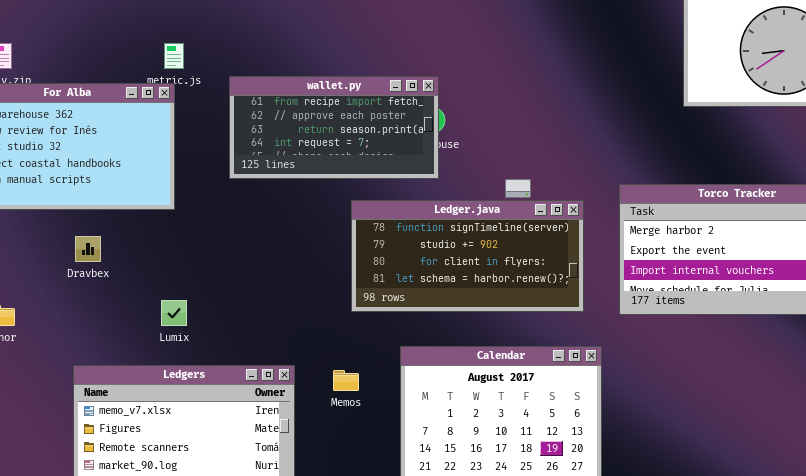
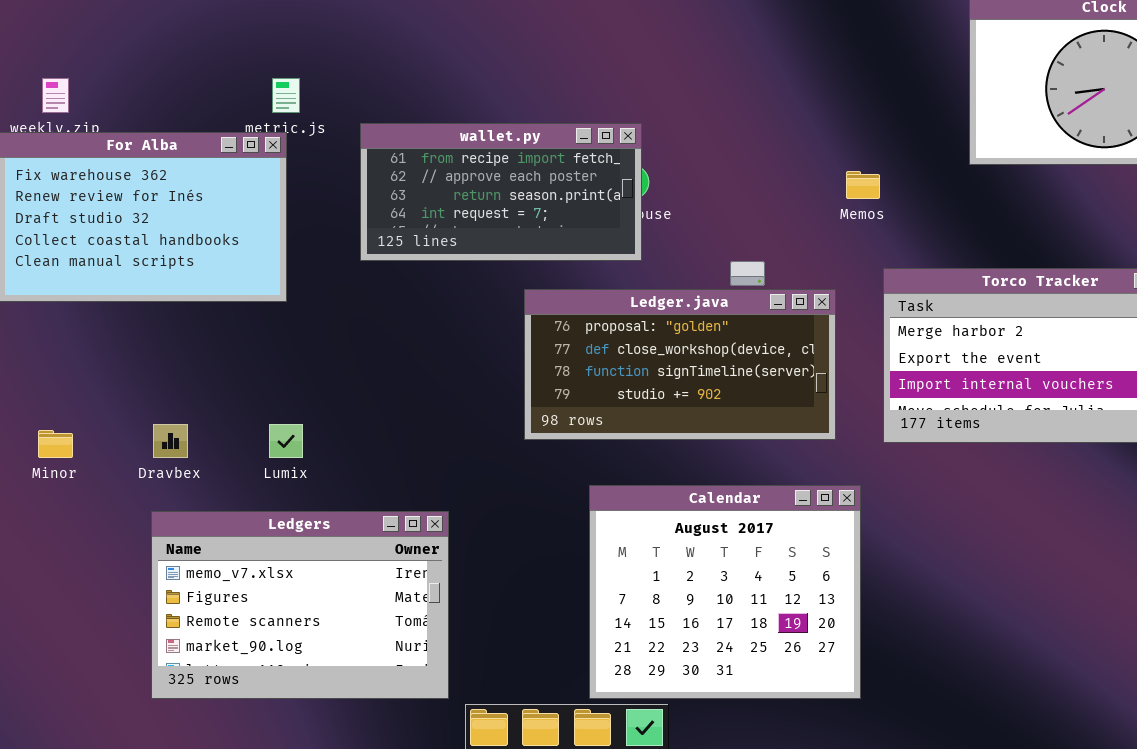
Ledger.java: [351,200,584,312] -> [524,289,836,440], scrolled up 2 rows
Dravbex: [75,236,101,262] -> [153,424,188,458], moved
Memos: [333,370,359,391] -> [846,171,880,199], moved

